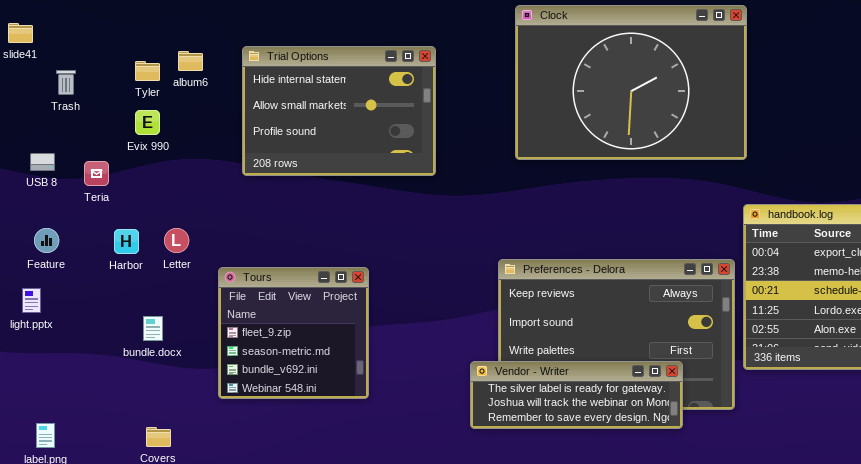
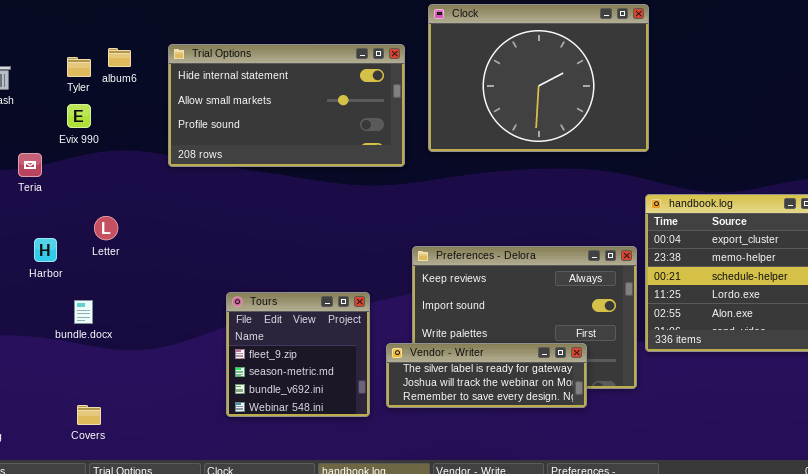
Trial Options: [242,46,436,176] -> [168,44,405,167], resized
Harbor: [114,229,139,254] -> [34,238,57,262], moved
Tours: [218,267,369,399] -> [226,292,370,417], moved

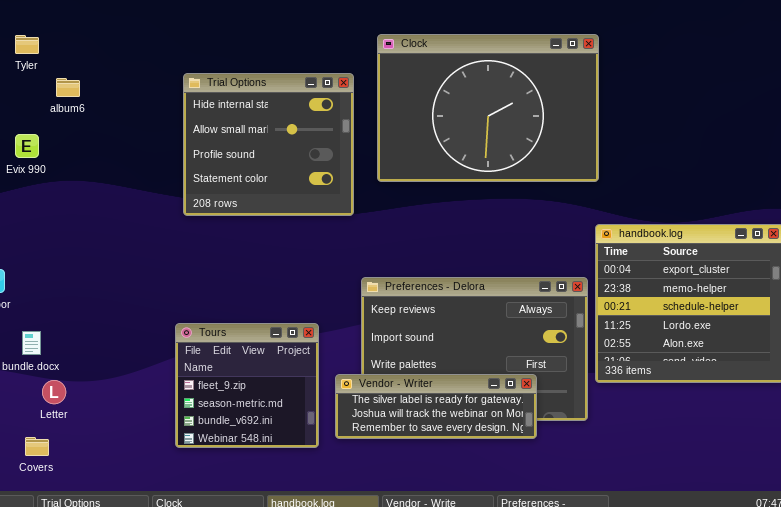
Trial Options: [168,44,405,167] -> [183,73,354,216], resized
Tyler: [67,57,91,77] -> [15,35,39,54], moved
Letter: [94,216,118,240] -> [42,380,66,404], moved

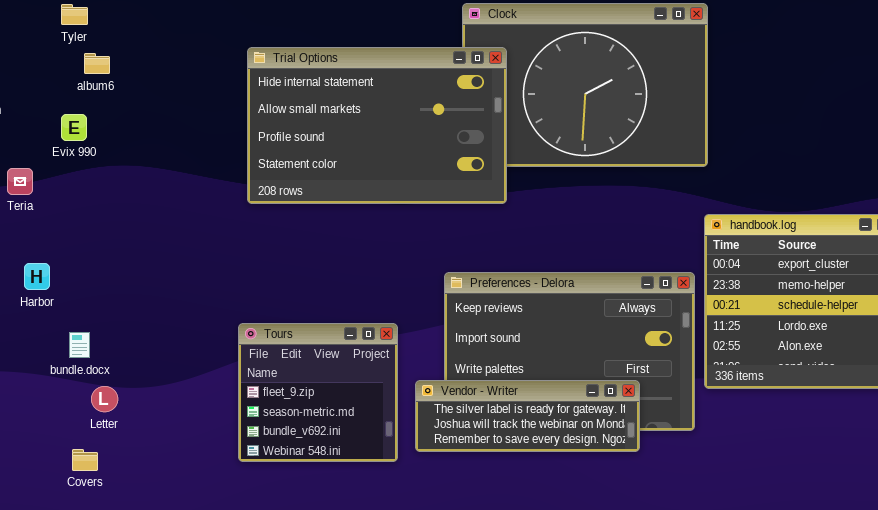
Trial Options: [183,73,354,216] -> [247,47,507,204], resized
album6: [56,78,80,97] -> [84,53,110,74], moved

